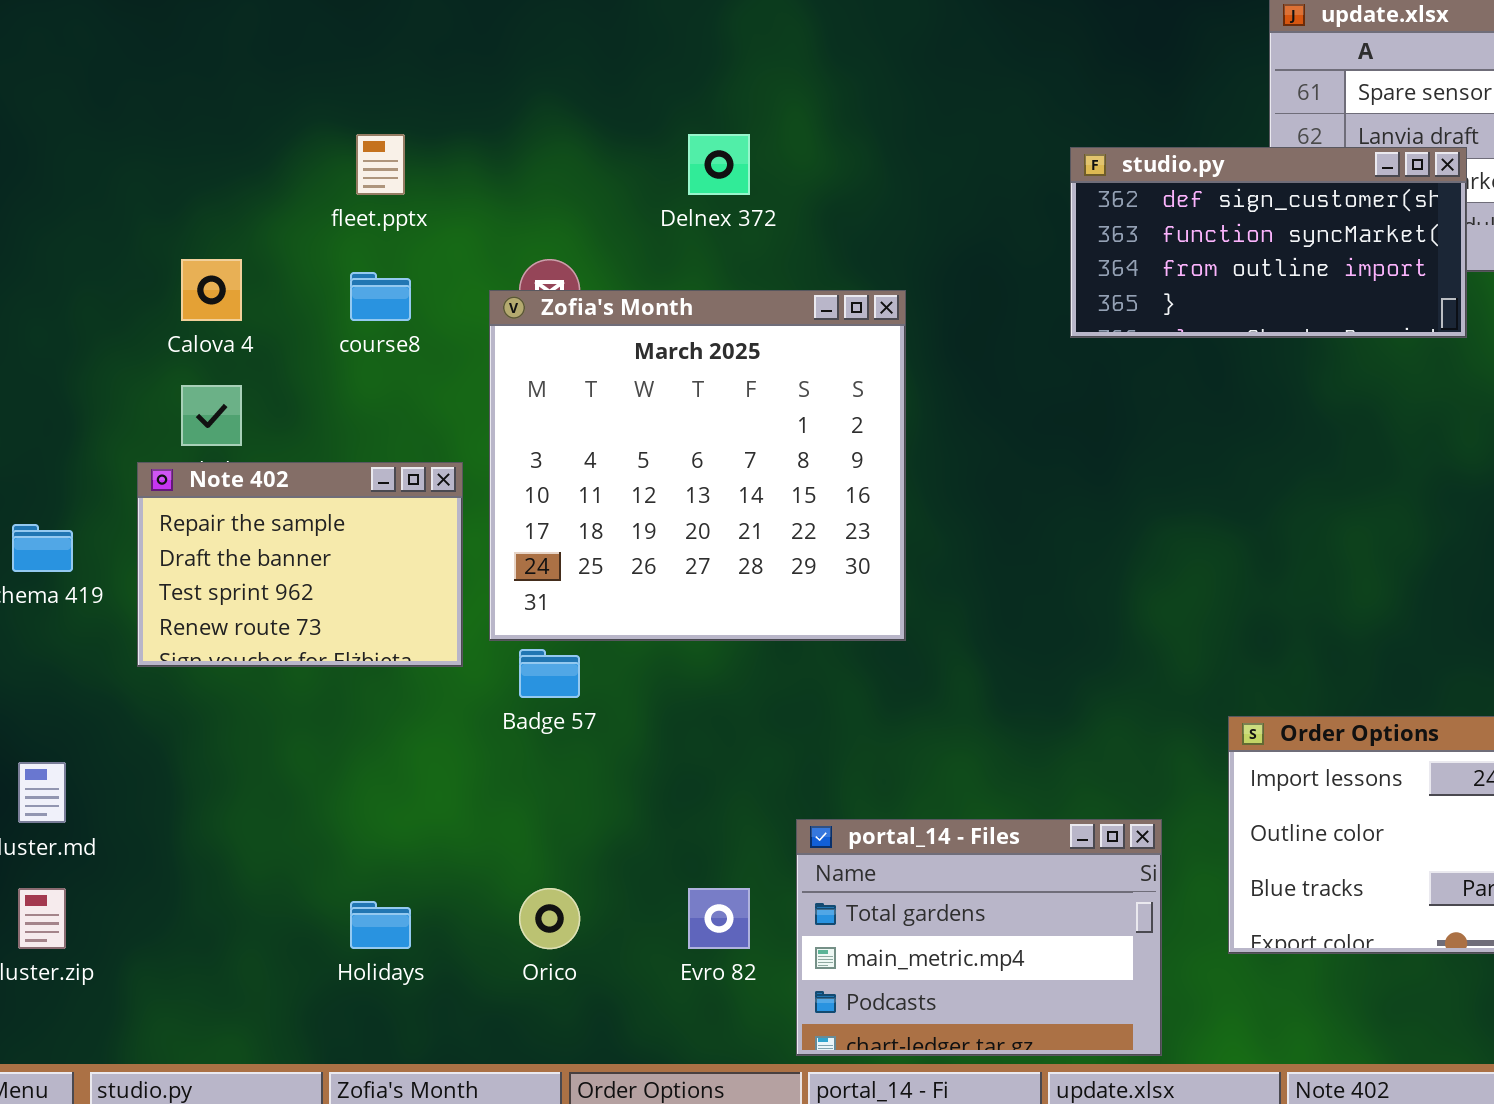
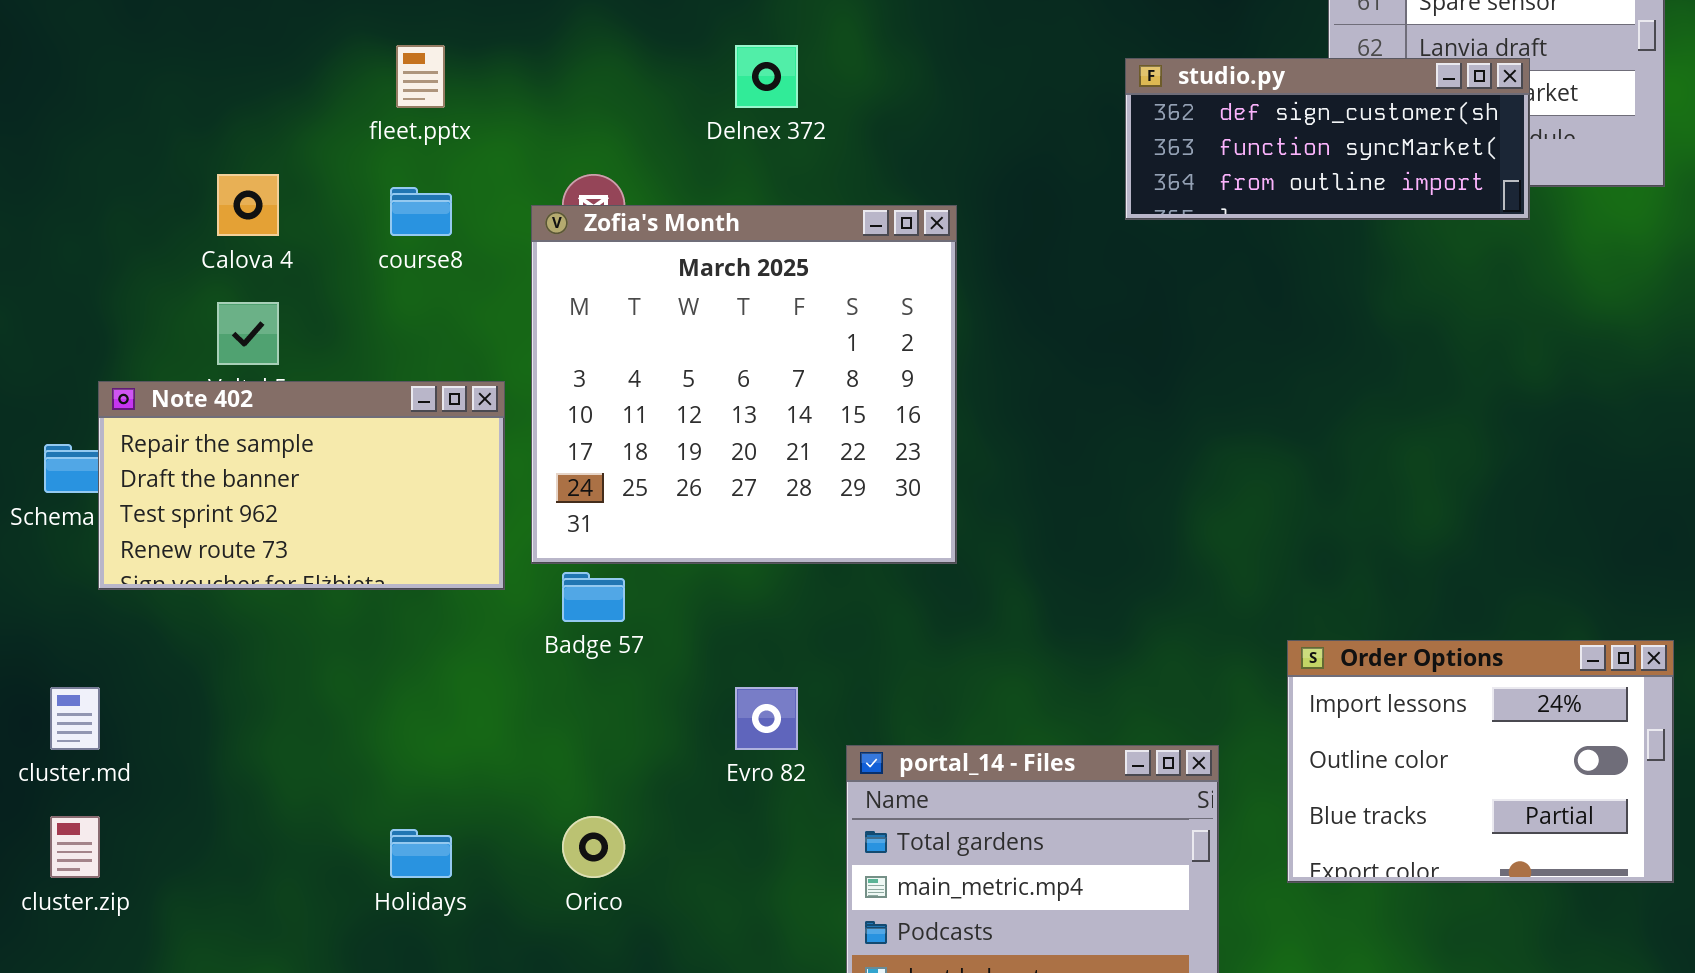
studio.py: [1070,147,1467,338] -> [1125,58,1530,220], resized
Note 402: [137,462,463,667] -> [98,381,505,590], resized
Evro 82: [688,888,750,949] -> [735,687,798,750], moved

